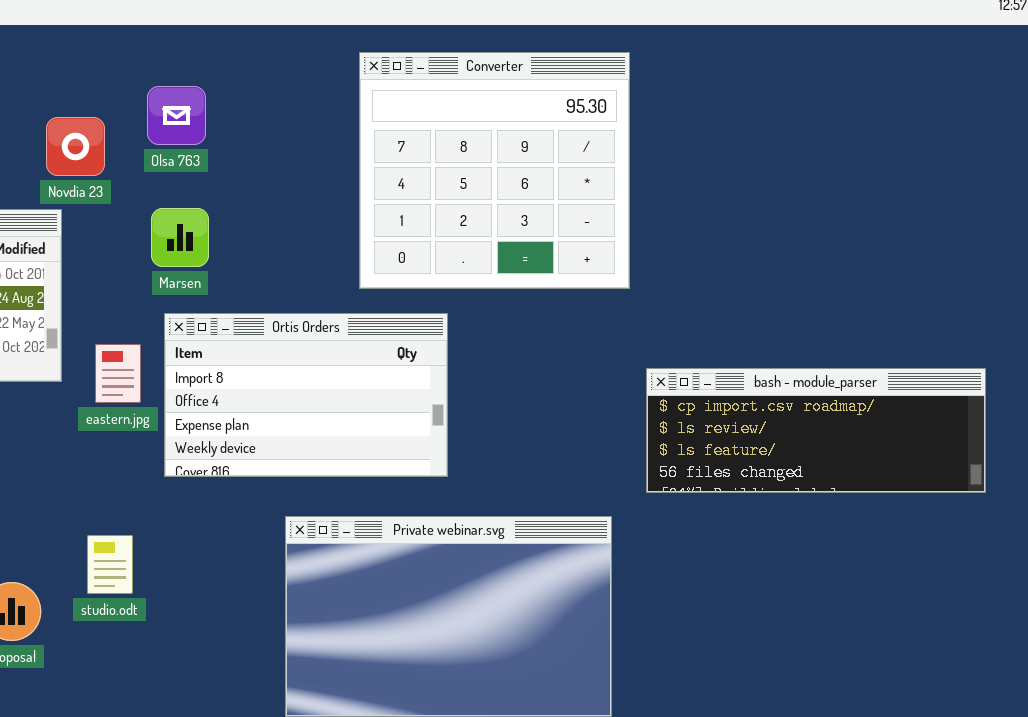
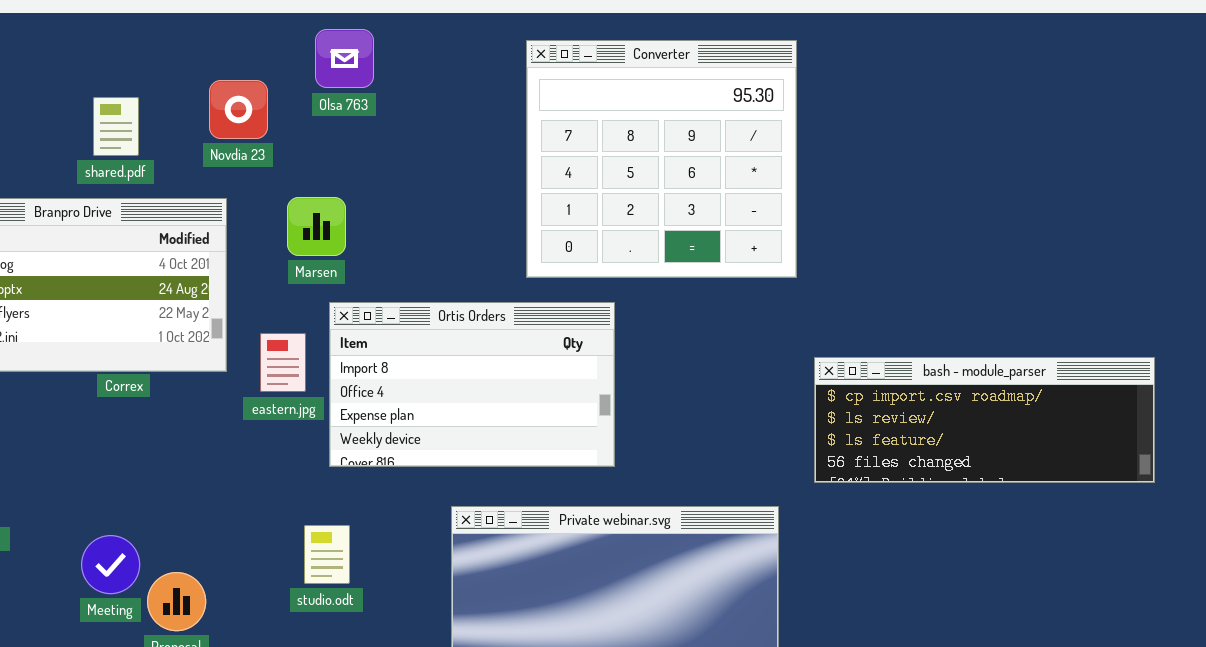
Olsa 763: [147,86,206,145] -> [315,29,374,88], moved
Novdia 23: [46,117,105,176] -> [209,80,268,139], moved
Marsen: [151,208,209,267] -> [287,197,346,256], moved
studio.odt: [87,535,133,594] -> [304,525,350,584], moved

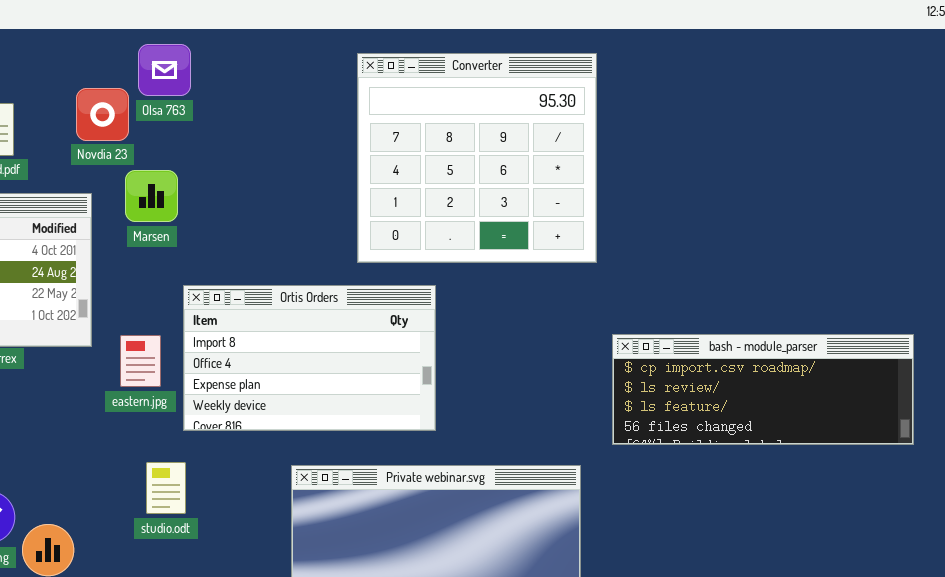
Olsa 763: [315,29,374,88] -> [138,44,191,96], moved
Marsen: [287,197,346,256] -> [125,170,178,222], moved
eastern.jpg: [260,333,306,392] -> [120,335,161,387], moved
studio.odt: [304,525,350,584] -> [146,462,186,514], moved

